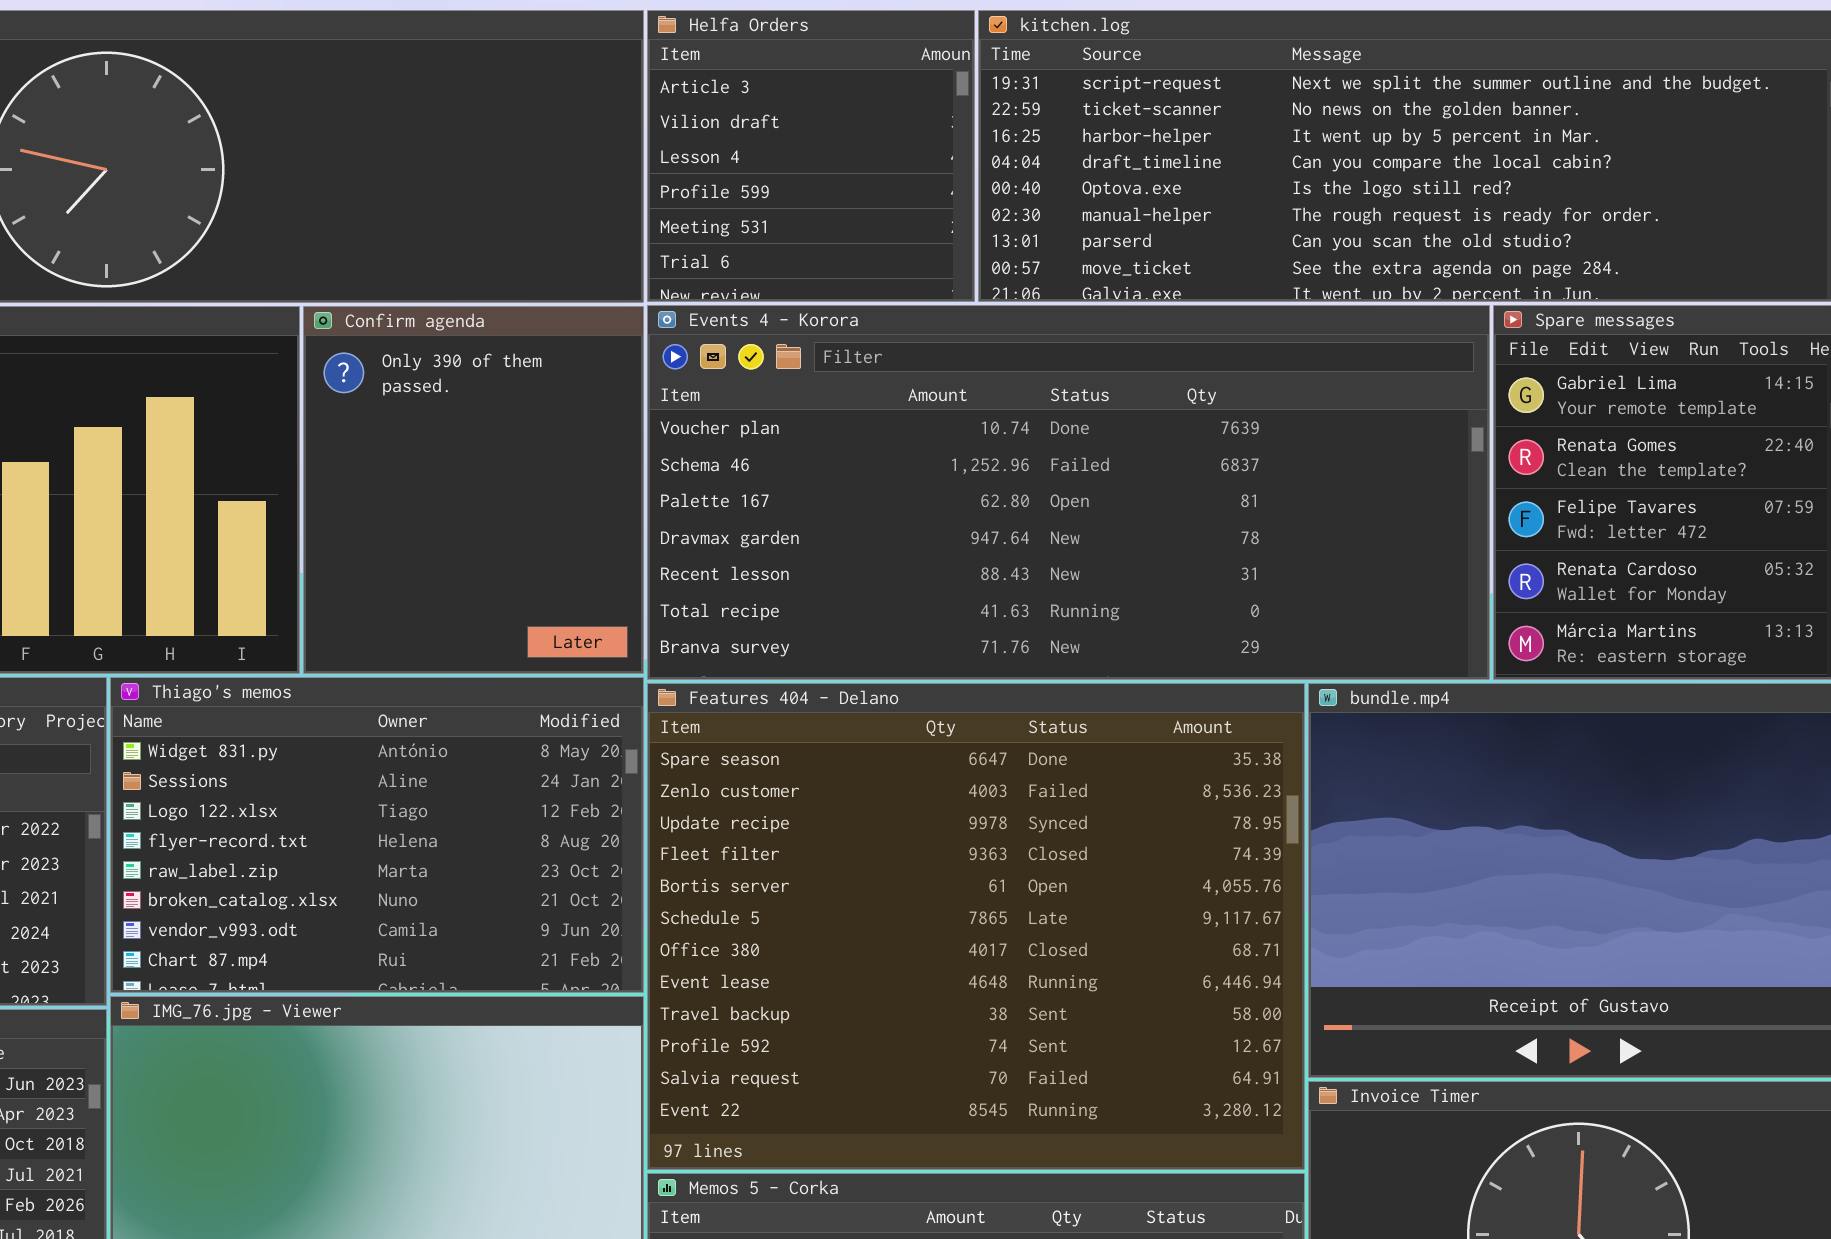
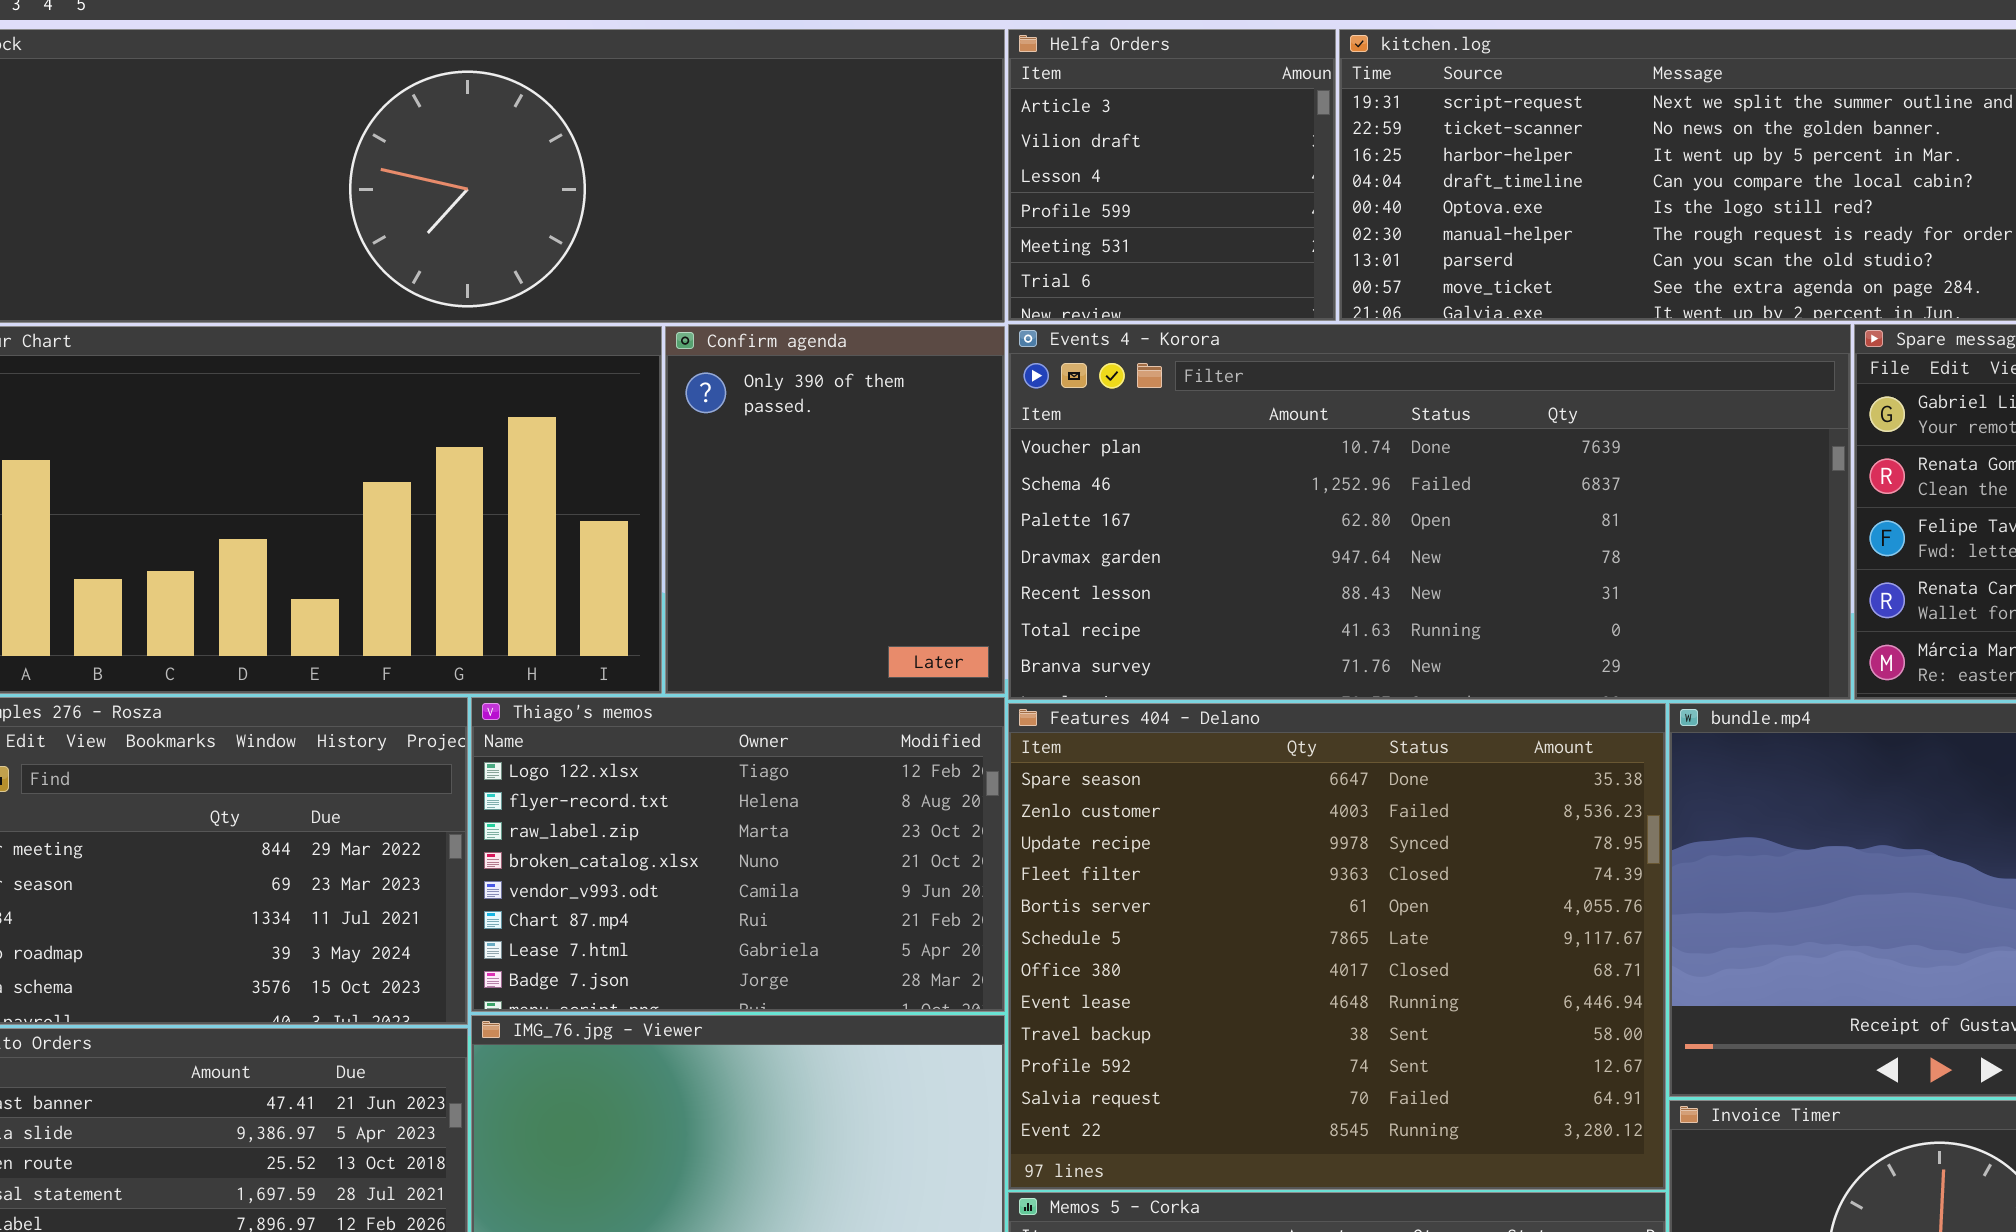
Thiago's memos: [110,677,644,993] -> [471,697,1005,1012], scrolled down 2 rows

